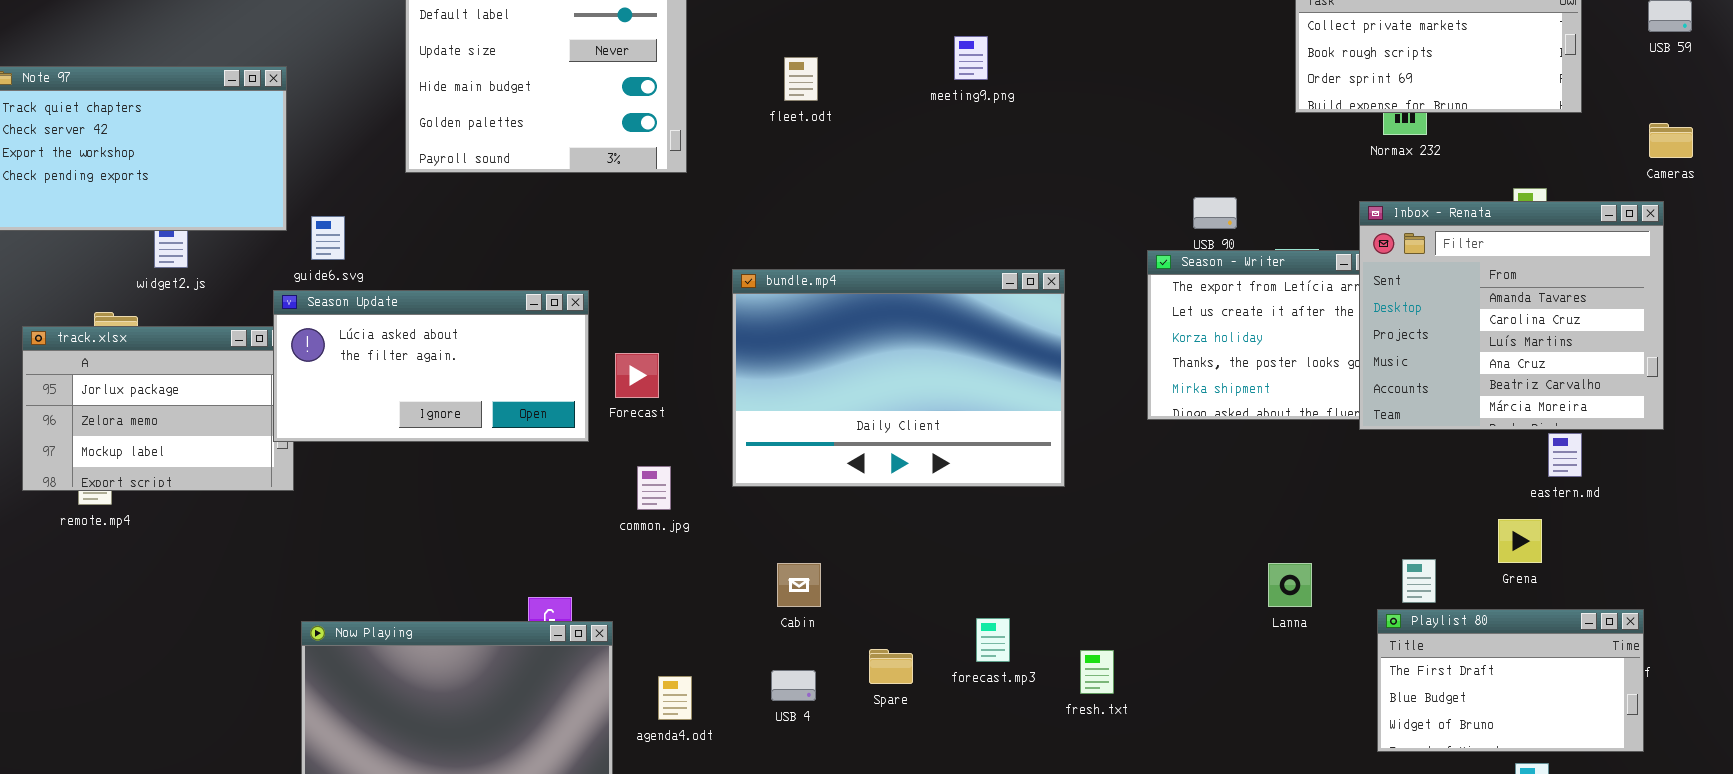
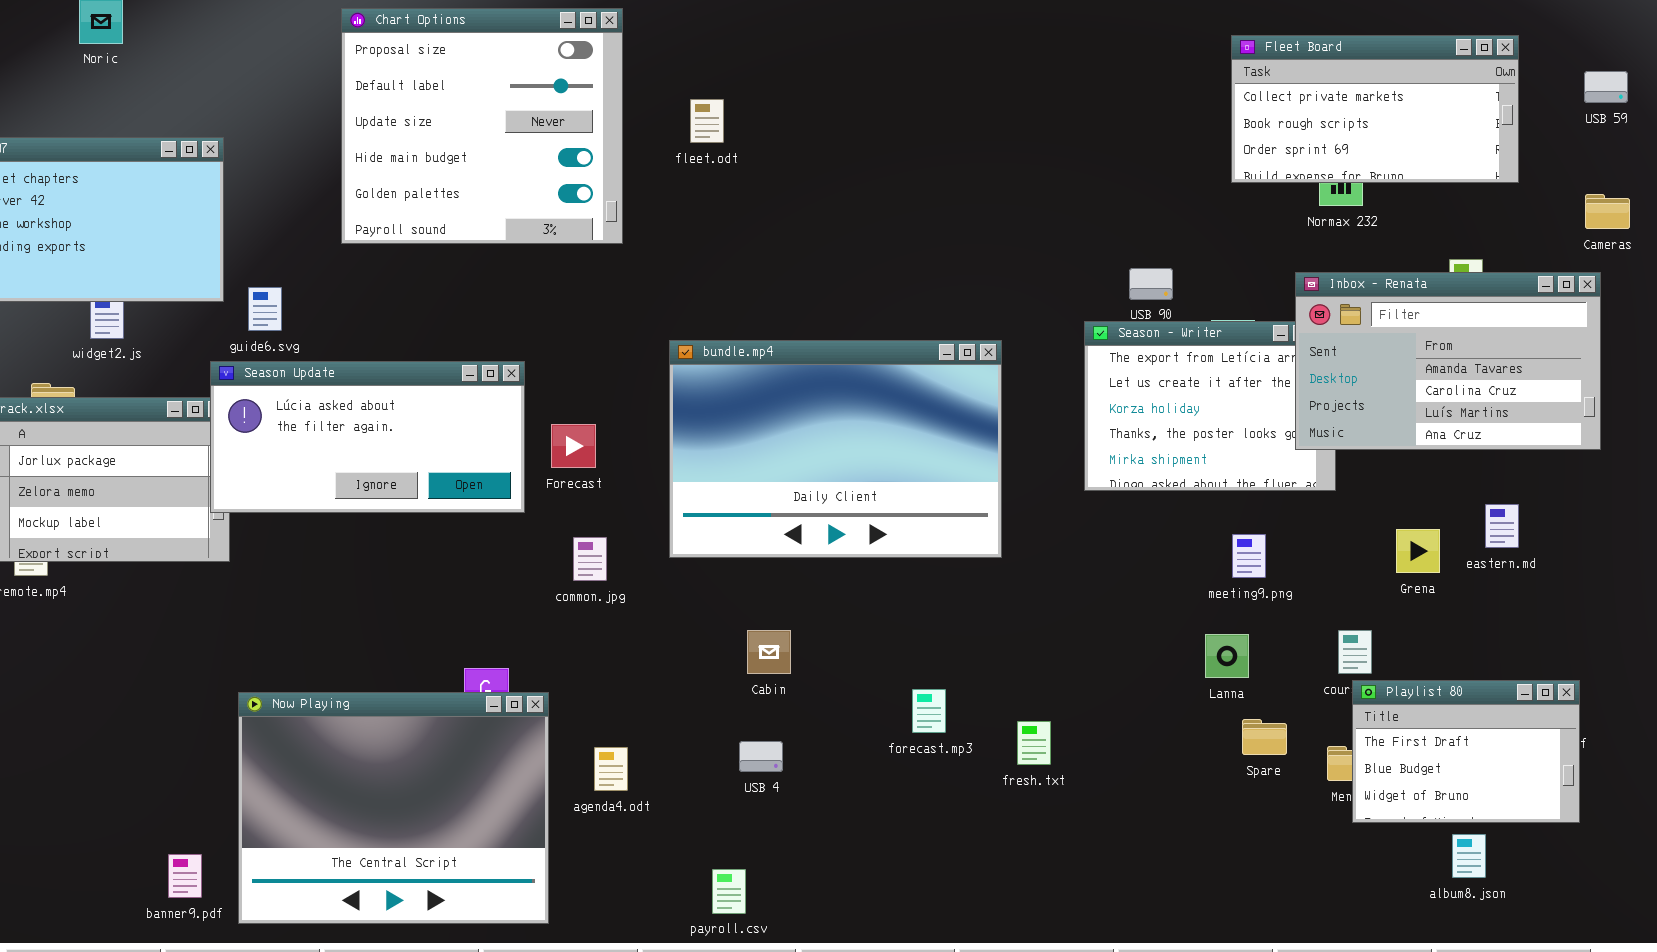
meeting9.png: [954,36,988,80] -> [1232,534,1266,578], moved
fleet.odt: [784,57,818,101] -> [690,99,724,143], moved
Inbox - Renata: [1359,201,1664,430] -> [1295,272,1601,450], resized
Grena: [1498,519,1542,563] -> [1396,529,1440,573], moved
Cabin: [777,563,821,607] -> [747,630,791,674], moved
Playlist 80: [1377,609,1644,752] -> [1352,680,1580,823], resized
Spare: [869,649,913,684] -> [1242,719,1287,755], moved
USB 4: [771,670,816,701] -> [739,741,783,772], moved

